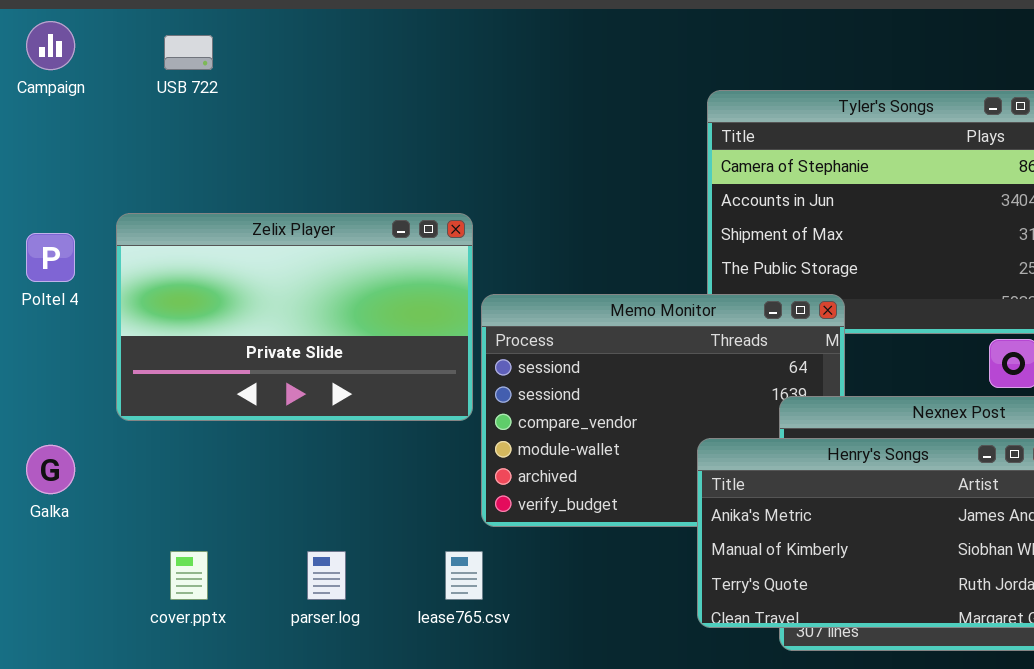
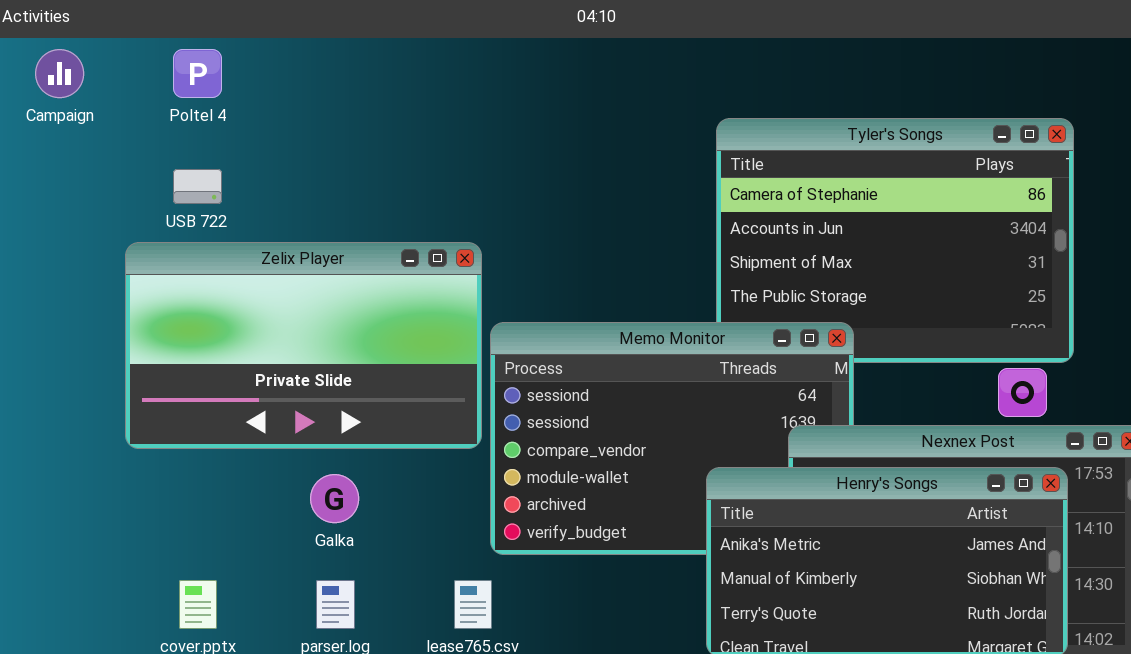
USB 722: [164,35,213,70] -> [173,169,222,204], moved
Poltel 4: [26,233,75,282] -> [173,49,222,98], moved
Galka: [26,445,75,494] -> [310,474,359,523], moved

